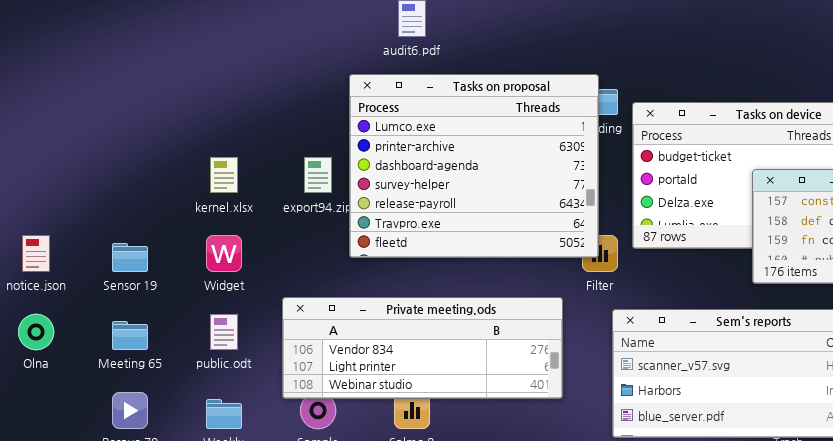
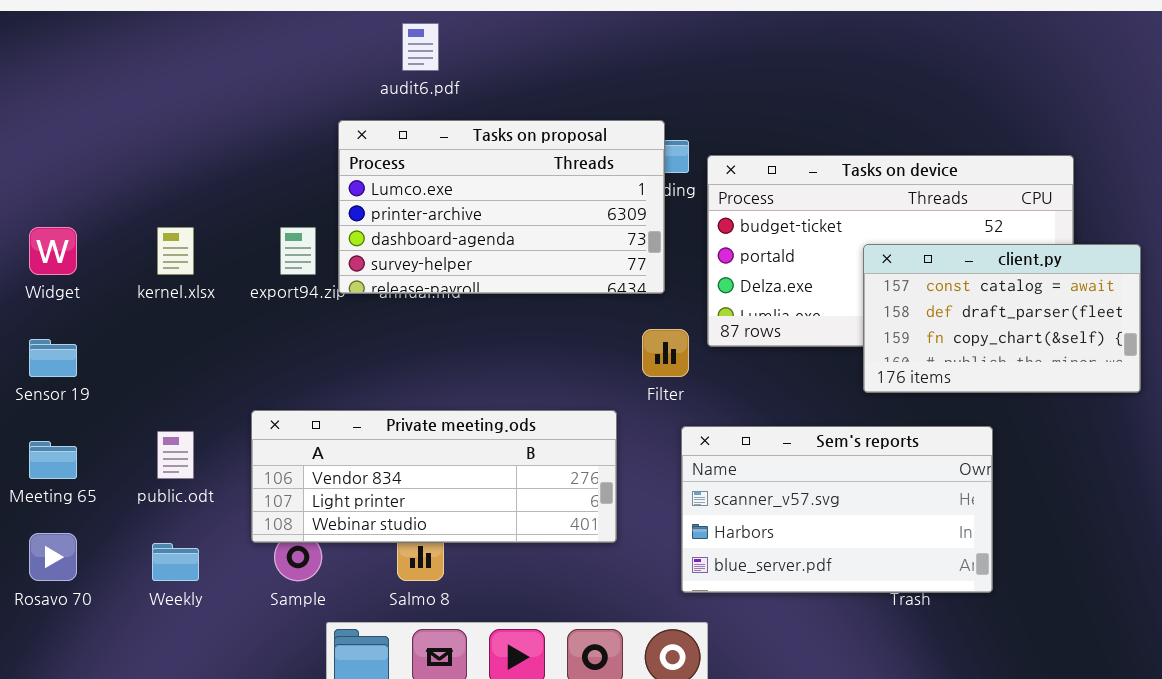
Tasks on proposal: [349,74,599,258] -> [338,120,665,294], resized
Widget: [206,235,242,272] -> [29,227,77,275], moved

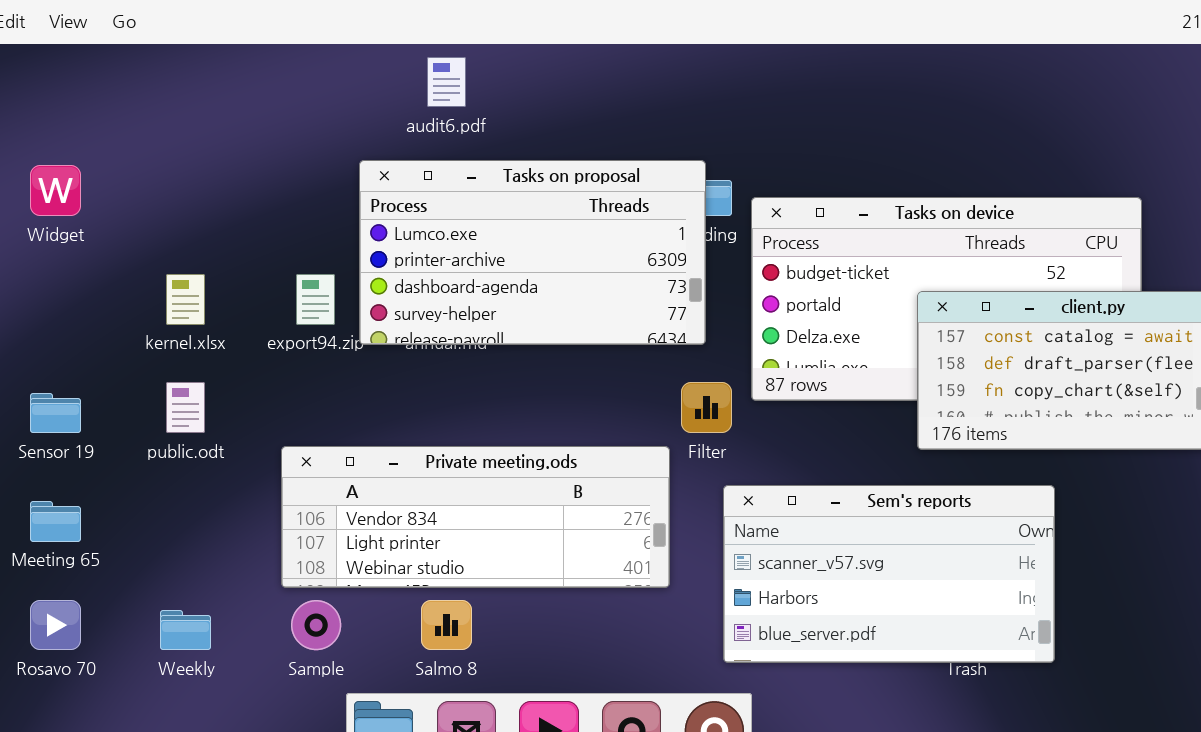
Widget: [29,227,77,275] -> [30,165,81,216], moved
Private meeting.ods: [251,410,617,543] -> [281,446,670,588], moved
public.odt: [157,431,194,479] -> [166,382,205,433], moved

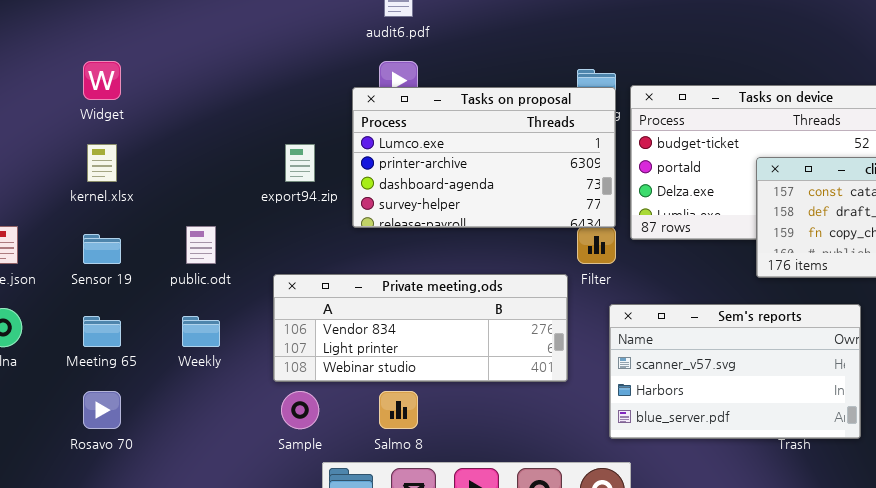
Tasks on proposal: [359,160,706,345] -> [352,87,616,228], moved
kernel.xlsx: [166,274,205,325] -> [87,144,117,182], moved
Weekly: [160,610,211,650] -> [182,316,220,347], moved

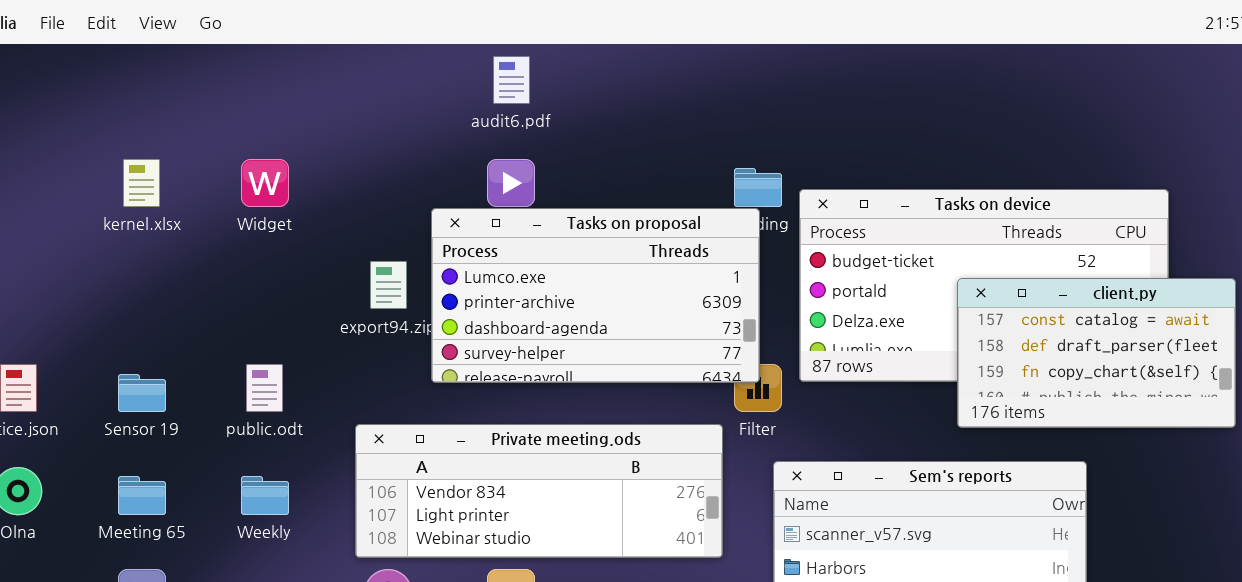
Widget: [83,61,121,100] -> [241,159,289,207], moved
Tasks on proposal: [352,87,616,228] -> [431,208,760,383], moved
kernel.xlsx: [87,144,117,182] -> [123,159,160,207], moved

